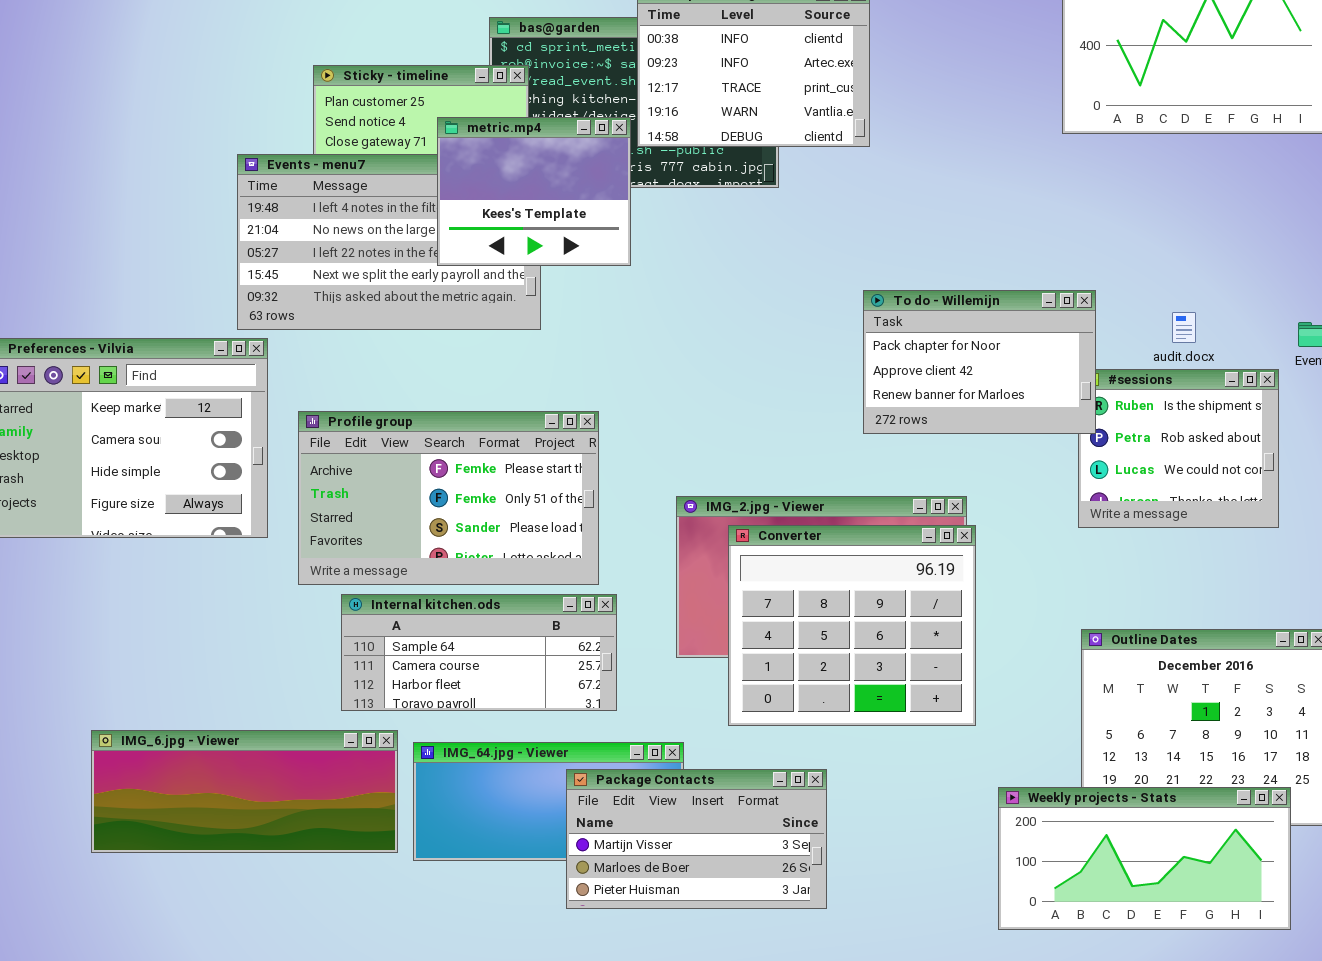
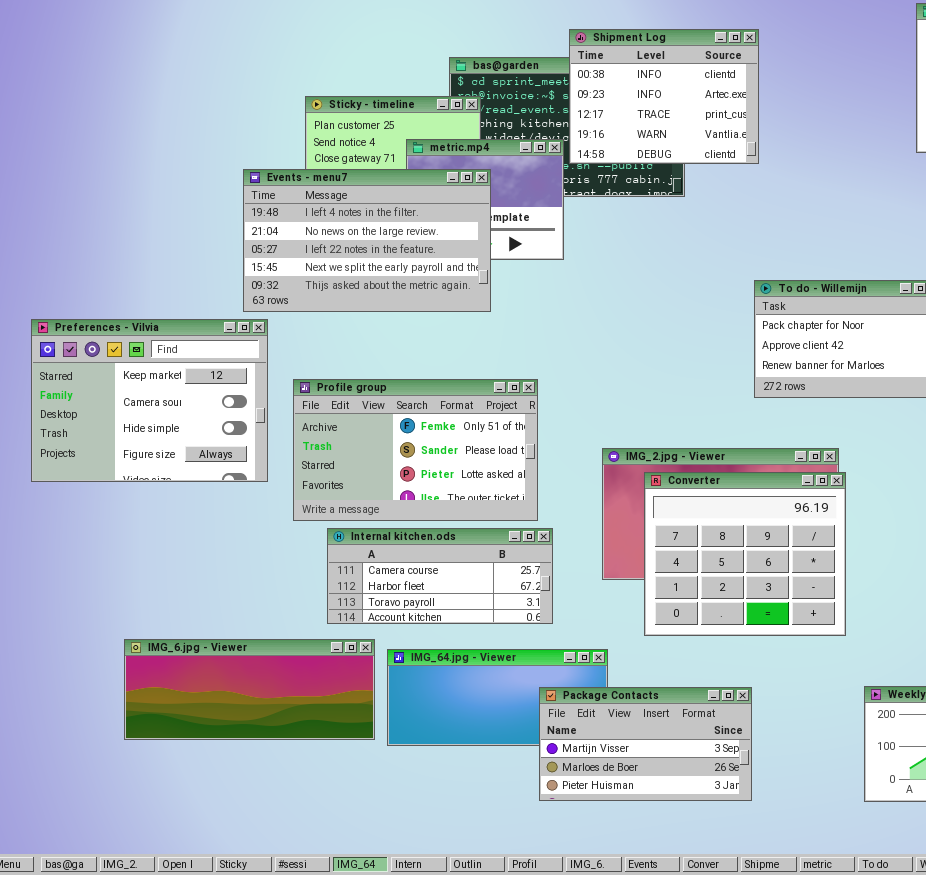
Events - menu7: [237,154,541,330] -> [243,169,491,312], raised
Profile group: [298,411,599,585] -> [293,379,538,521], scrolled down 1 row
Internal kitchen.ods: [341,594,617,711] -> [327,528,553,624], scrolled down 1 row
Package Contacts: [566,769,827,909] -> [539,687,752,801], moved

